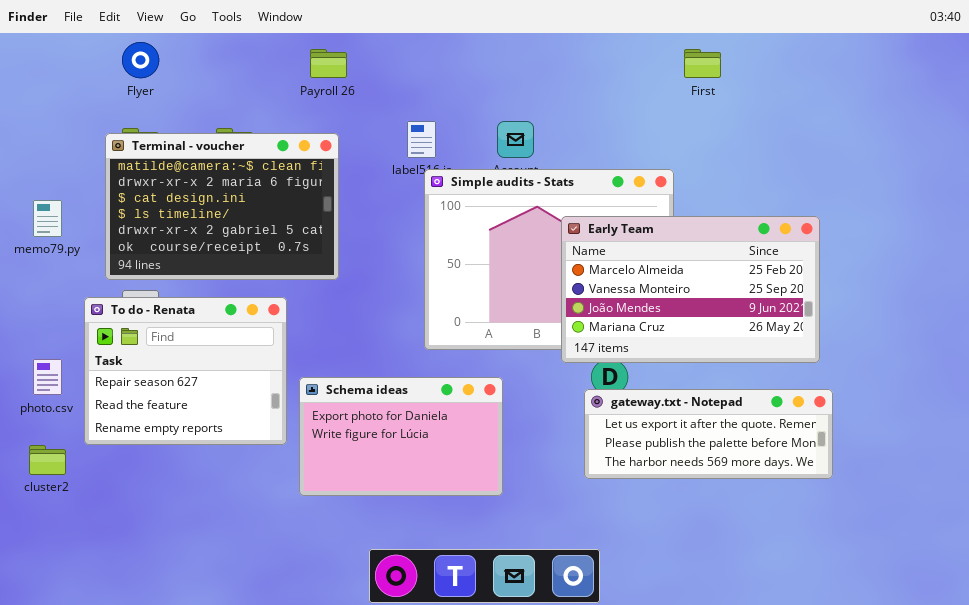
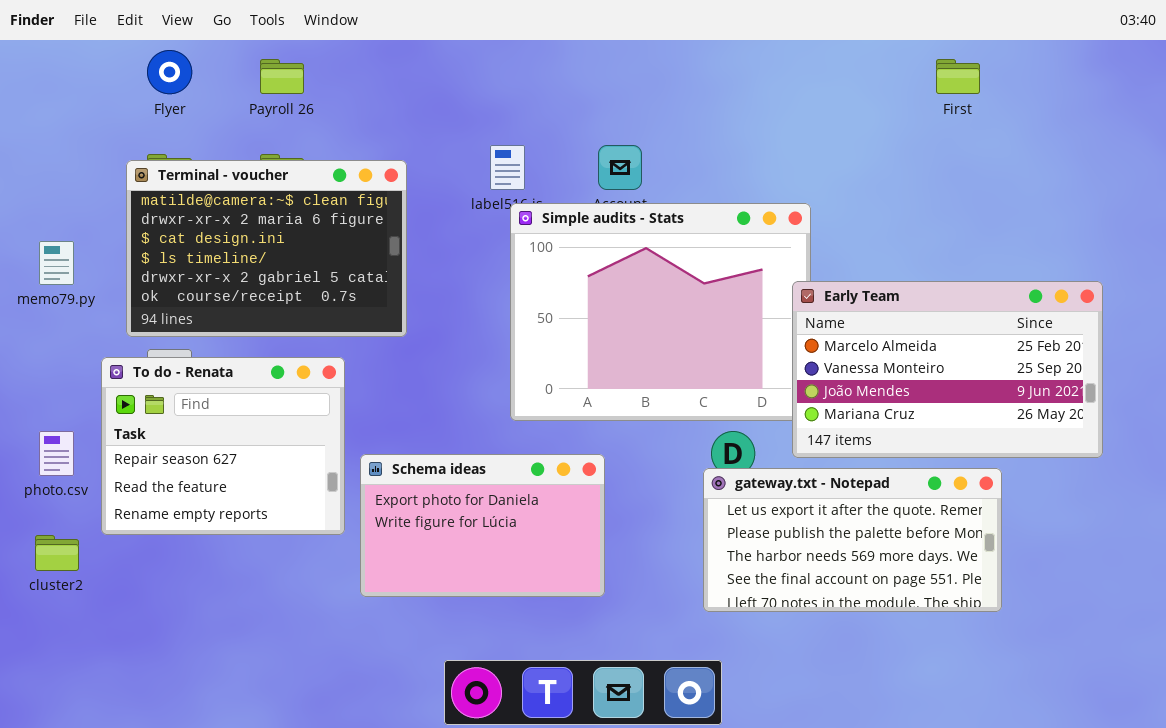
Payroll 26: [310,49,347,78] -> [260,59,304,94], moved
First: [684,49,721,78] -> [936,59,980,94], moved
Early Team: [561,216,820,363] -> [792,281,1103,458], moved
gateway.txt - Notepad: [584,389,833,479] -> [703,468,1002,612], resized

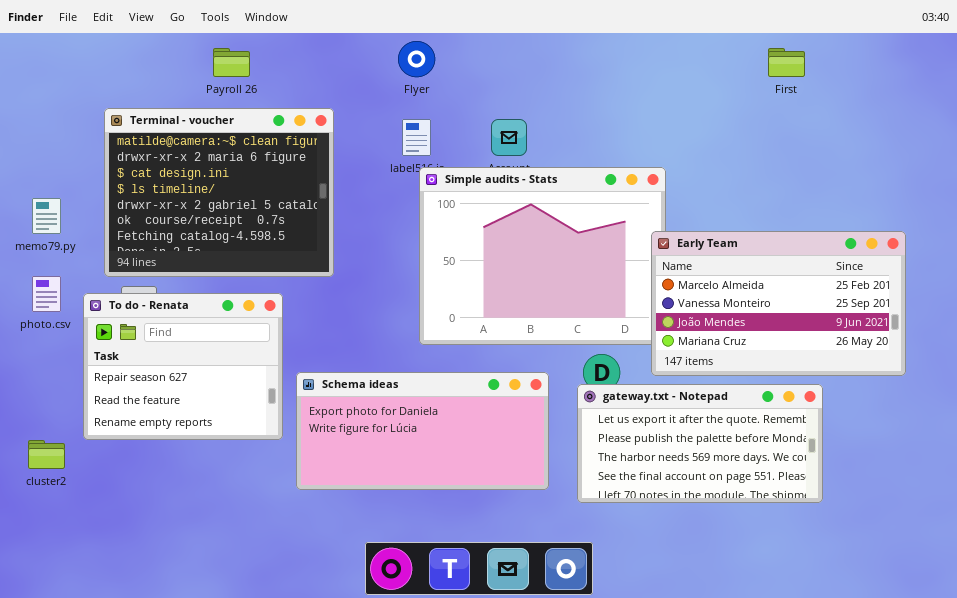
Flyer: [147,50,192,94] -> [398,41,435,77], moved
Terminal - voucher: [126,160,407,337] -> [104,108,334,277], resized
photo.csv: [39,431,74,476] -> [32,276,61,312], moved
Schema ideas: [360,454,605,597] -> [296,372,549,490], resized

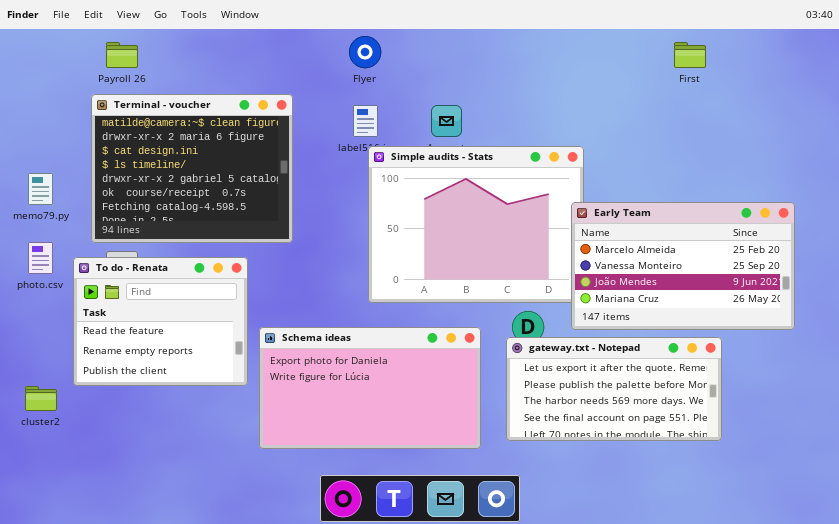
Payroll 26: [213,48,250,77] -> [106,42,138,68], moved
To do - Renata: [83,293,283,440] -> [73,257,248,386], scrolled down 1 row
Schema ideas: [296,372,549,490] -> [259,327,481,449], resized

